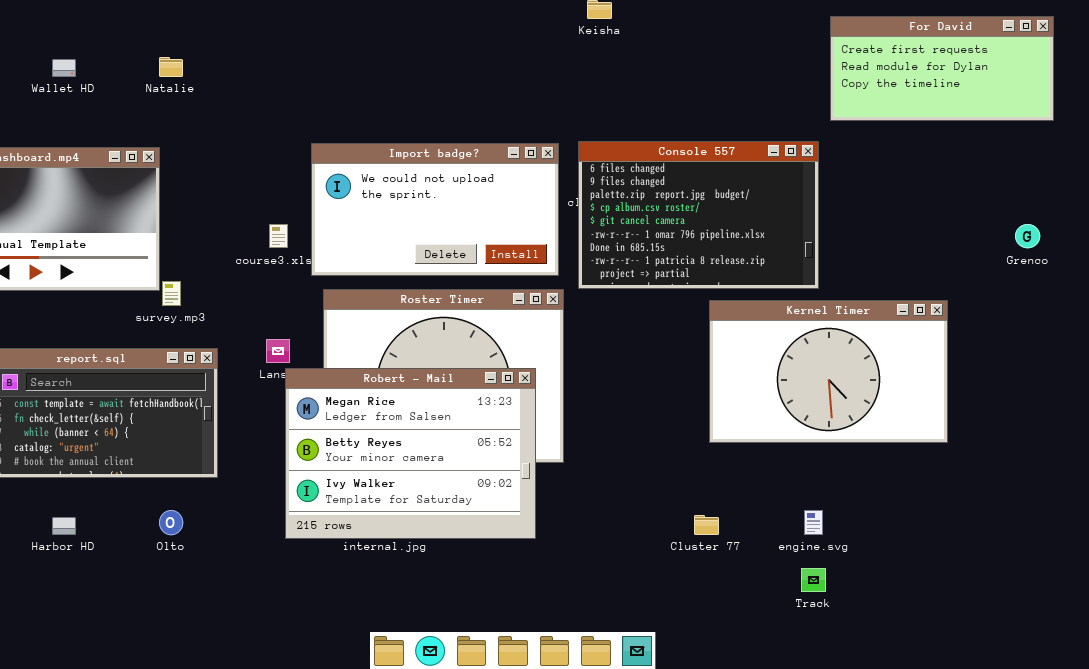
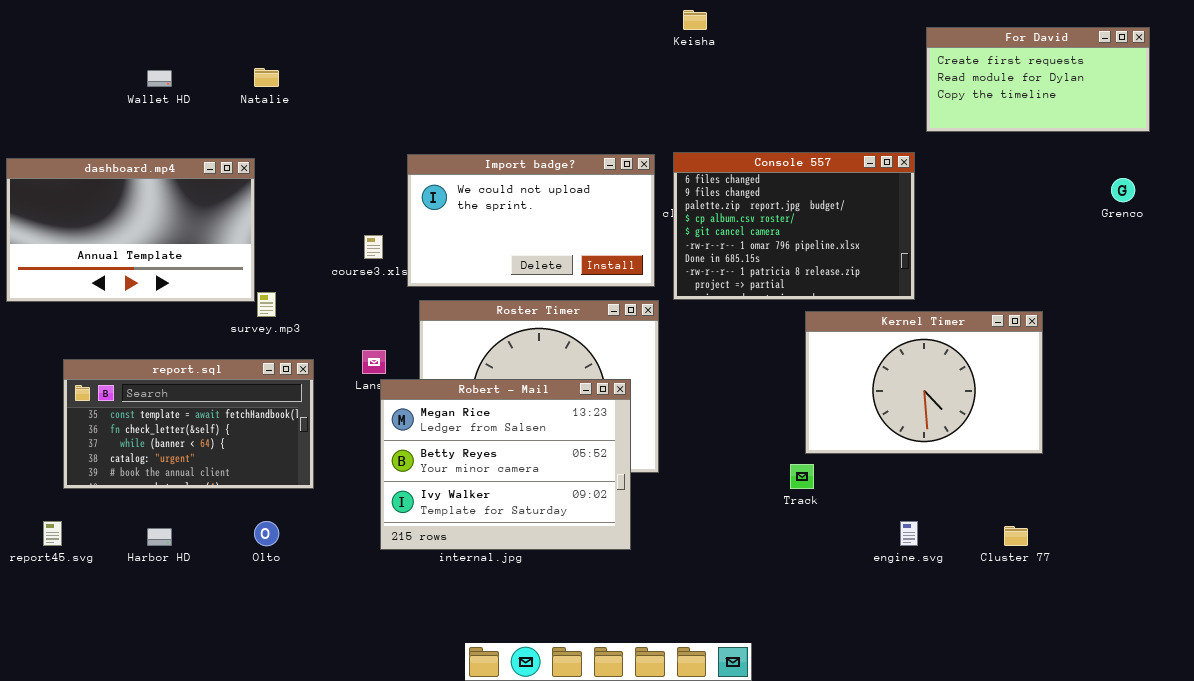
Grenco: [1015,224,1040,248] -> [1111,178,1135,202], moved
Cluster 77: [694,515,719,535] -> [1004,526,1028,546], moved
Track: [801,568,826,592] -> [790,464,814,489], moved

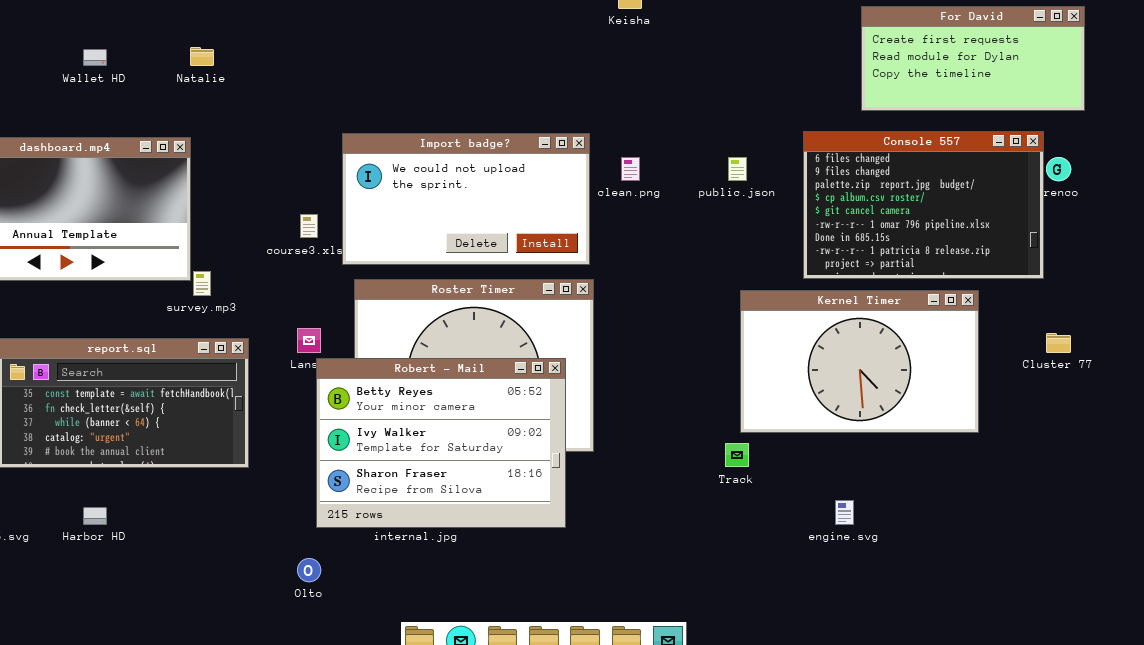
Console 557: [673,152,915,300] -> [803,131,1044,279], moved
Robert - Mail: [380,379,631,550] -> [316,358,566,528], scrolled down 1 row
Olto: [254,521,279,546] -> [297,558,321,582], moved
Cluster 77: [1004,526,1028,546] -> [1046,333,1071,353], moved

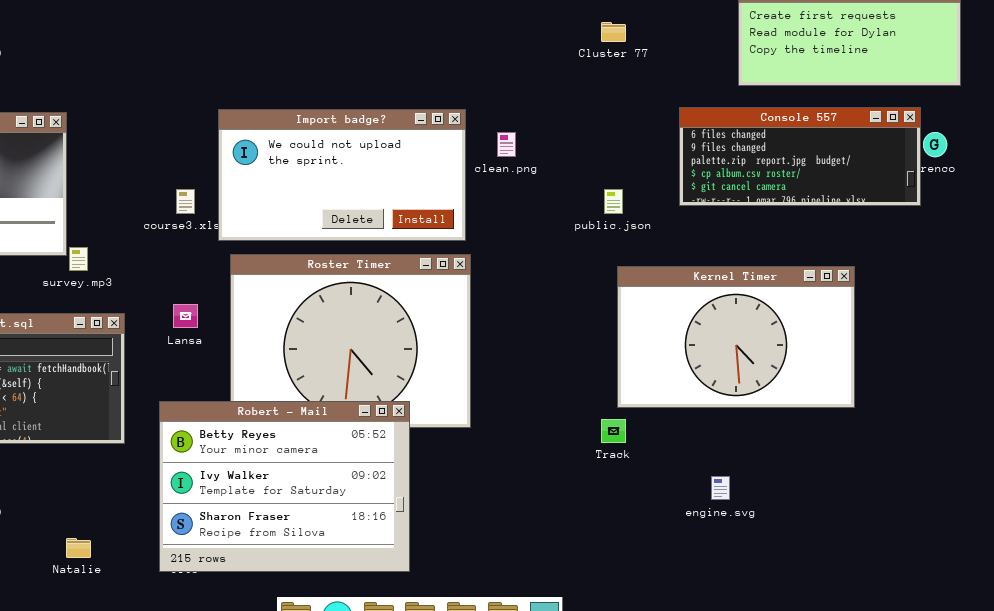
Natalie: [190,47,214,66] -> [66,538,91,558], moved
Console 557: [803,131,1044,279] -> [679,107,921,206], resized
public.json: [728,157,747,181] -> [604,189,623,214], moved
Cluster 77: [1046,333,1071,353] -> [601,22,626,42], moved
Robert - Mail: [316,358,566,528] -> [159,401,410,572], moved

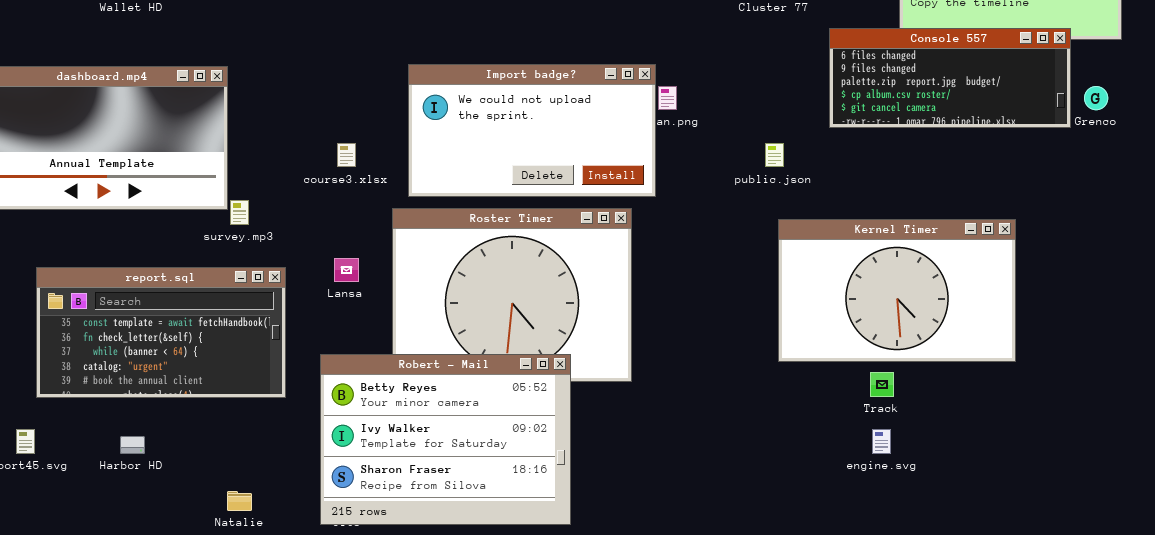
Console 557: [679,107,921,206] -> [829,28,1071,128], moved
Import badge?: [218,109,466,241] -> [408,64,656,197], moved
Track: [601,419,626,443] -> [870,372,894,397], moved

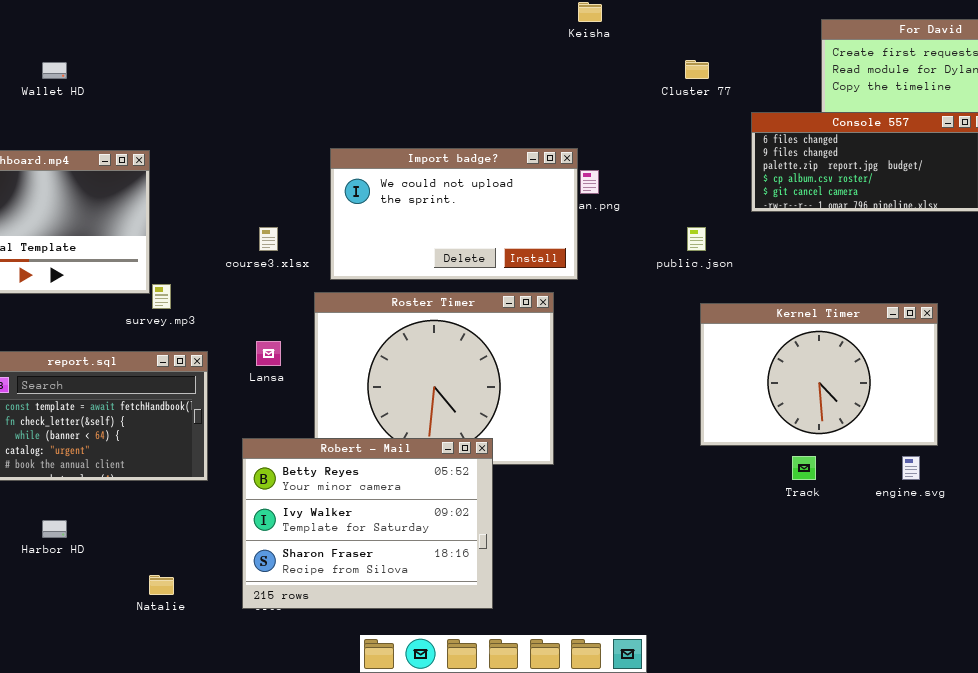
engine.svg: [872,429,891,454] -> [902,456,920,480], moved

